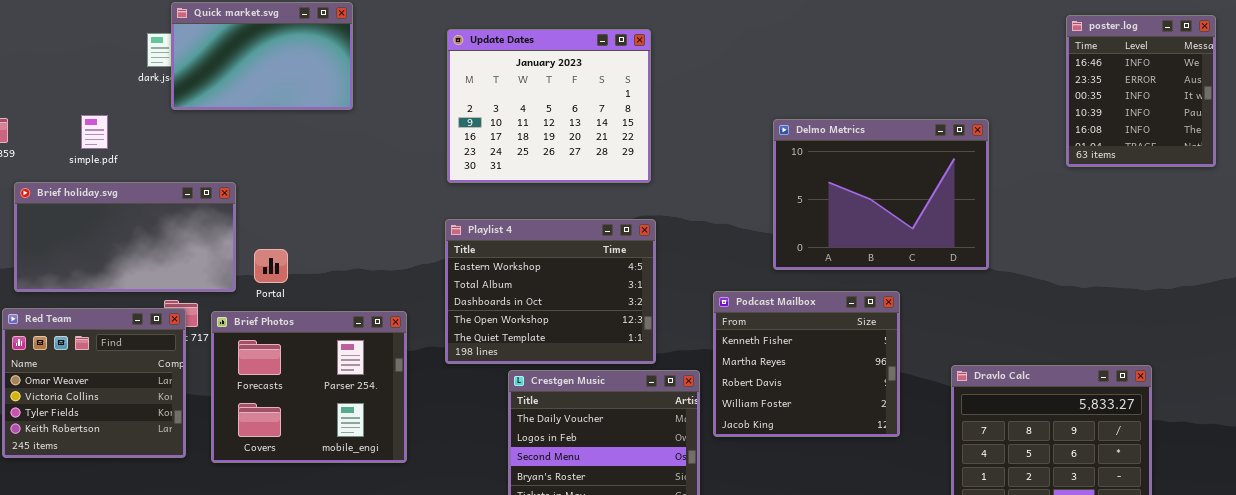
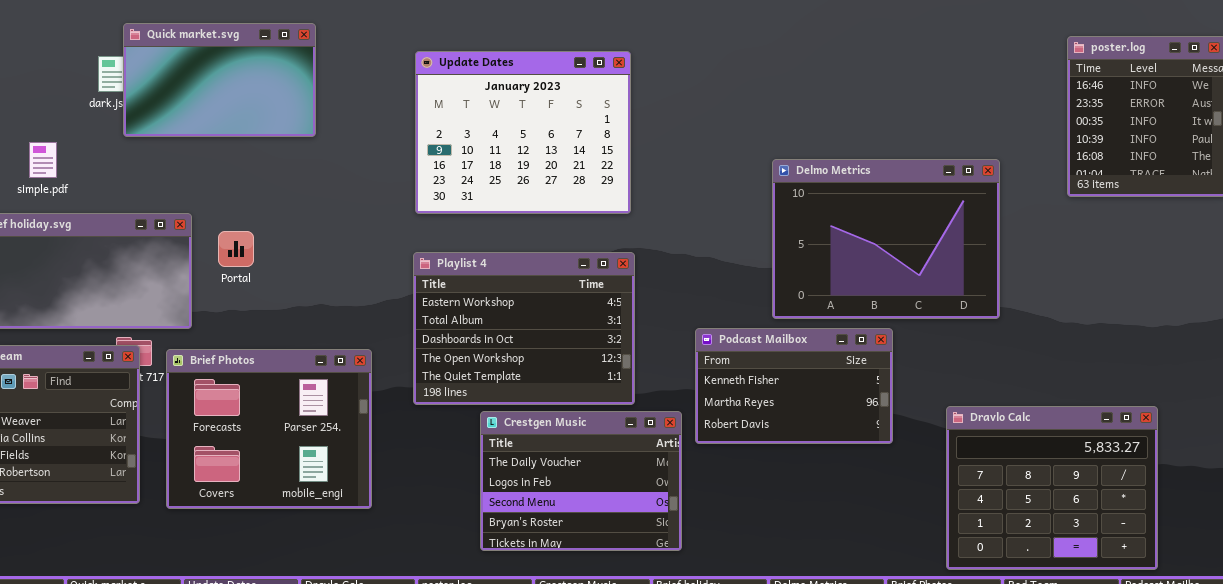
Delmo Metrics: [773,119,989,270] -> [772,159,1000,319], moved
Portal: [254,249,288,283] -> [218,231,254,267], moved
Podcast Mailbox: [713,291,900,437] -> [695,328,893,444], resized

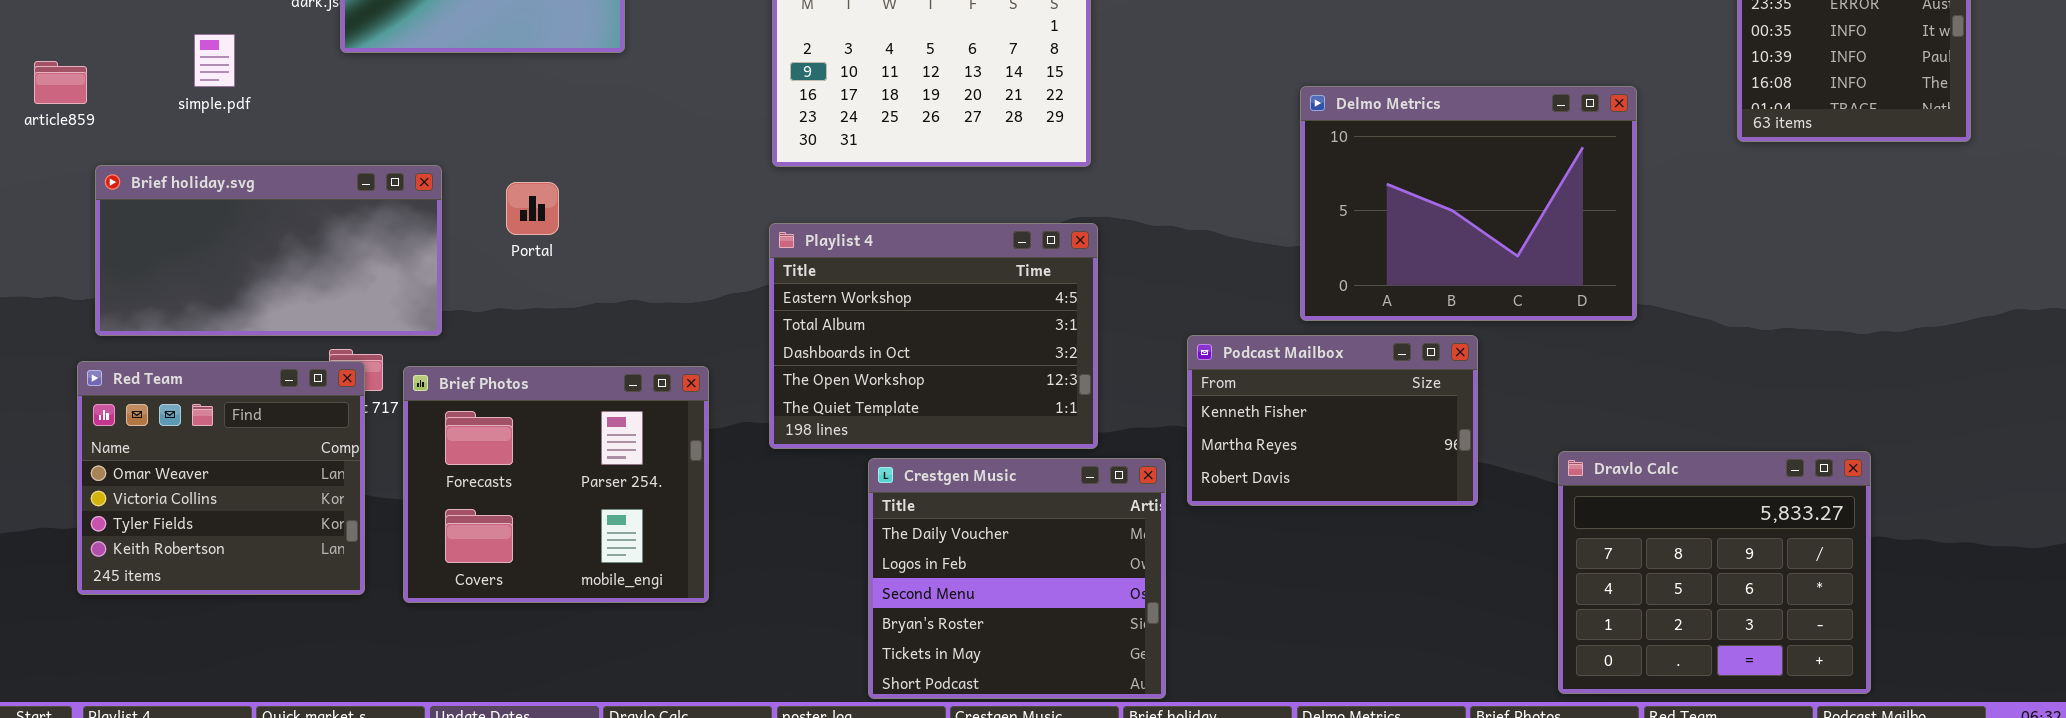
simple.pdf: [29,142,57,178] -> [194,34,235,87], moved
Portal: [218,231,254,267] -> [506,182,559,235], moved
Crestgen Music: [480,411,682,551] -> [868,458,1166,699], resized

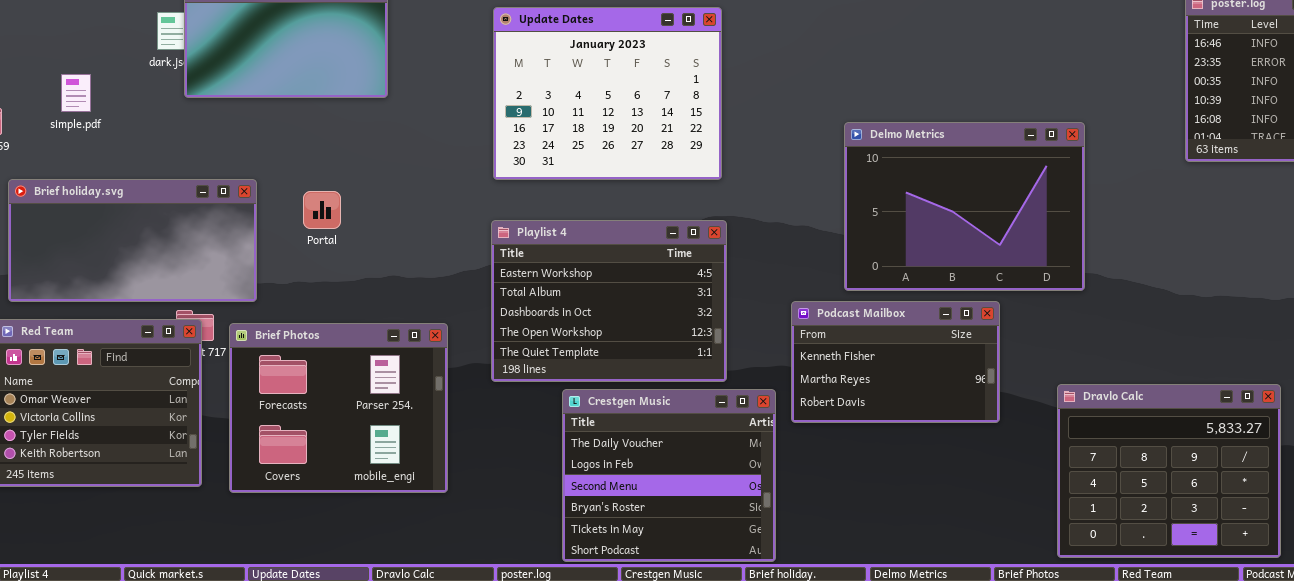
simple.pdf: [194,34,235,87] -> [61,74,91,112], moved
Delmo Metrics: [1300,86,1637,321] -> [844,122,1085,291], moved

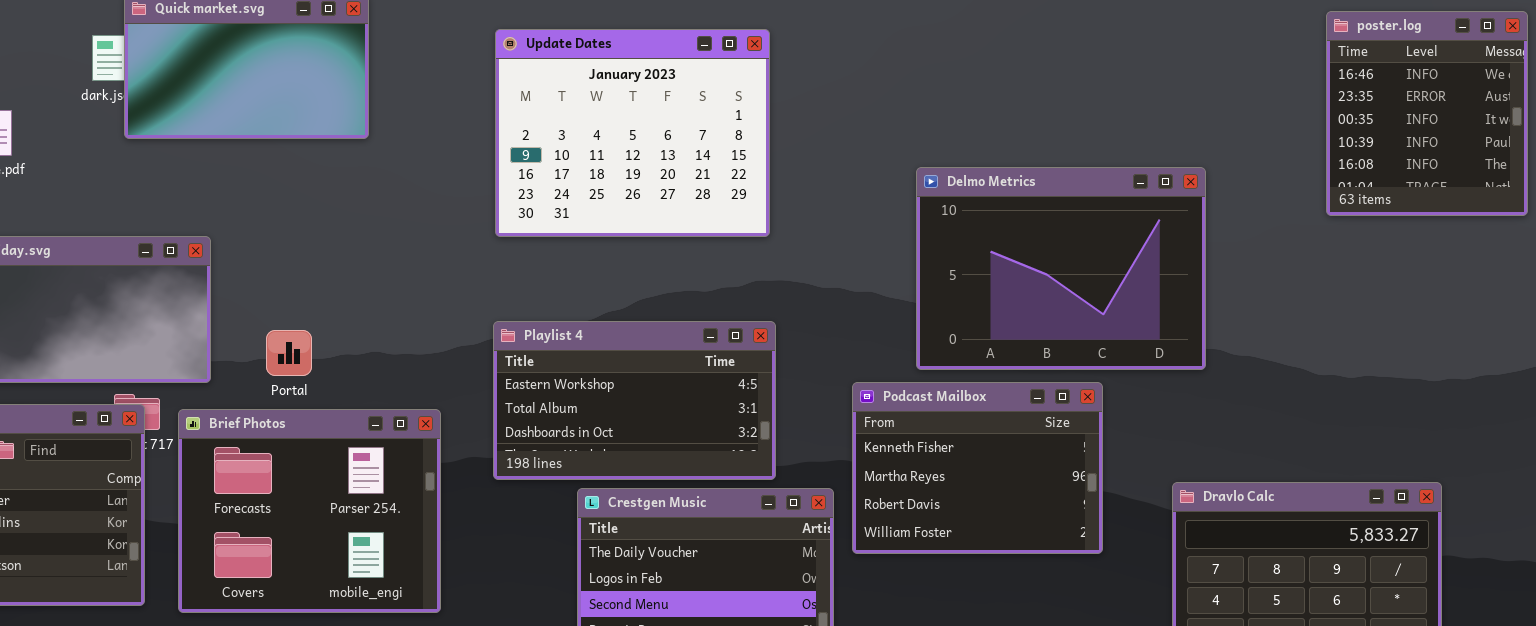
Portal: [303,191,341,229] -> [266,330,312,376], moved
Playlist 4: [491,220,727,382] -> [493,321,776,480], resized
Podcast Mailbox: [791,301,1000,423] -> [852,382,1103,554], resized

